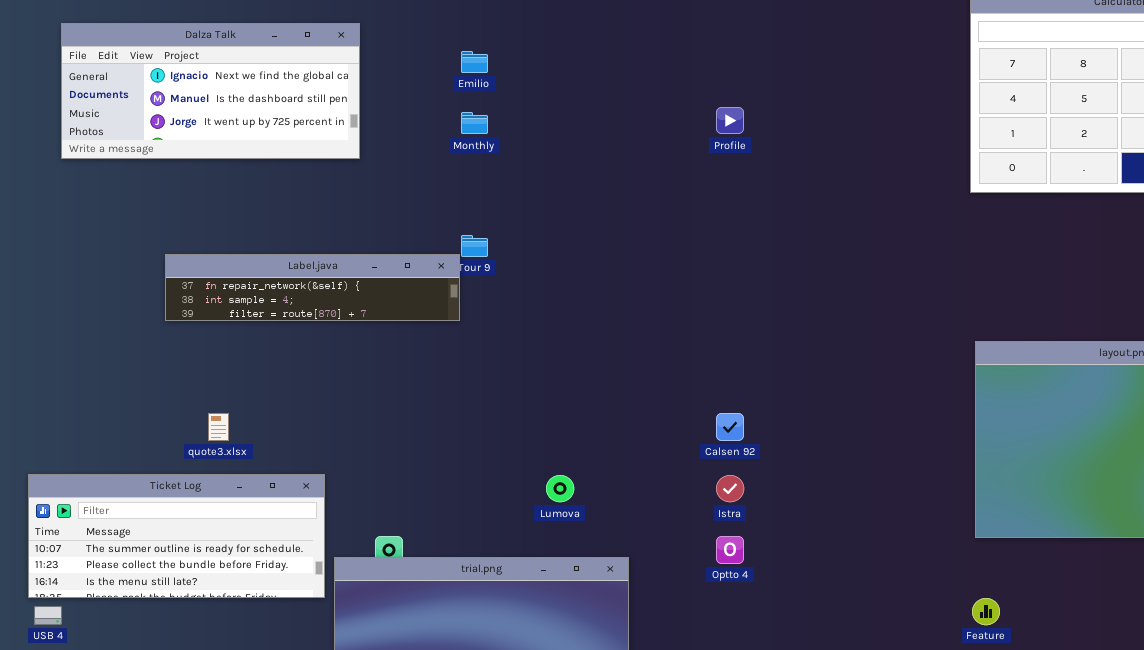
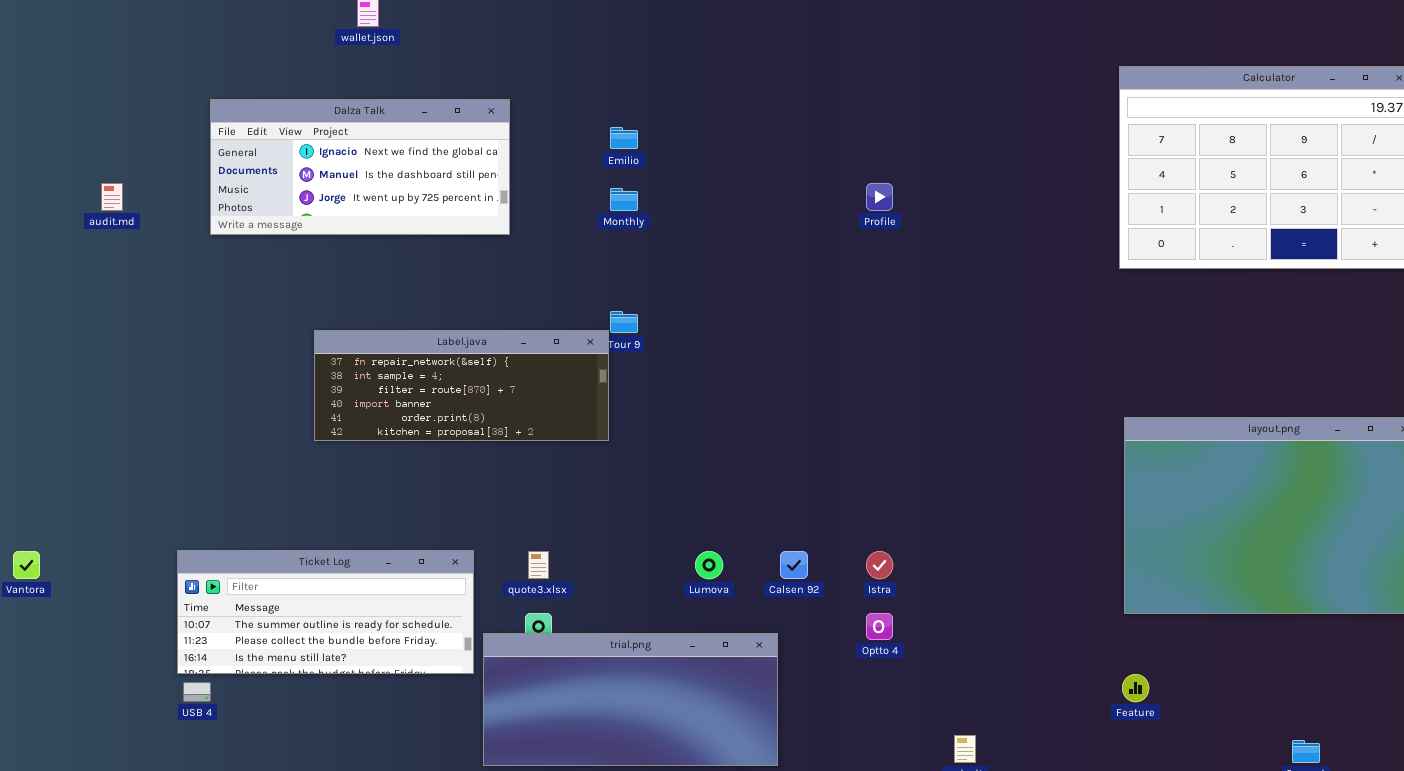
Label.java: [165,254,460,321] -> [314,330,609,441], resized
quote3.xlsx: [208,413,229,441] -> [528,551,549,579], moved
Calsen 92: [716,413,744,441] -> [780,551,808,579], moved

